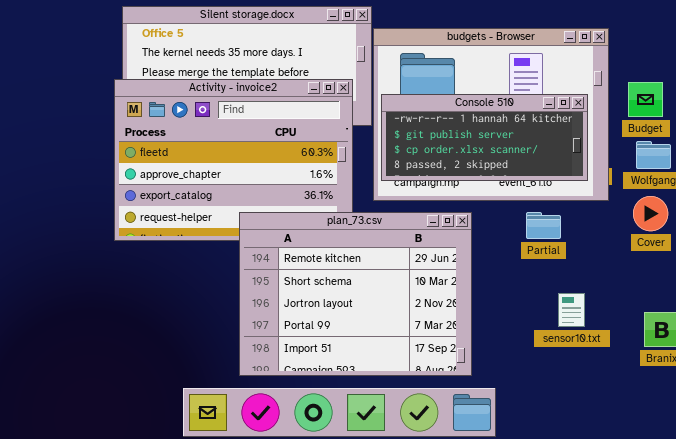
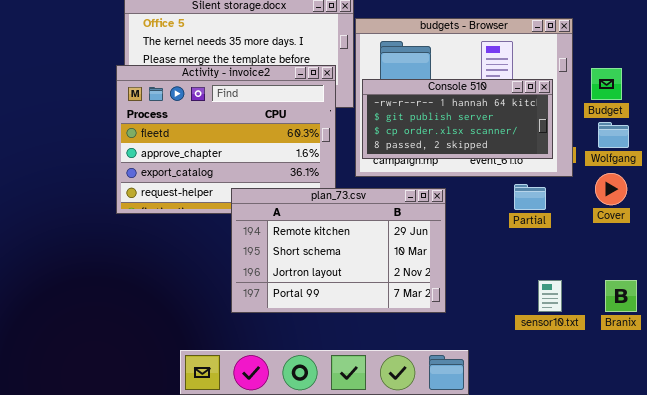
Partial: [526,212,561,239] -> [514,184,546,210], moved
plan_73.csv: [239,212,472,376] -> [231,188,446,313], resized
sensor10.txt: [558,293,585,327] -> [538,280,562,312], moved

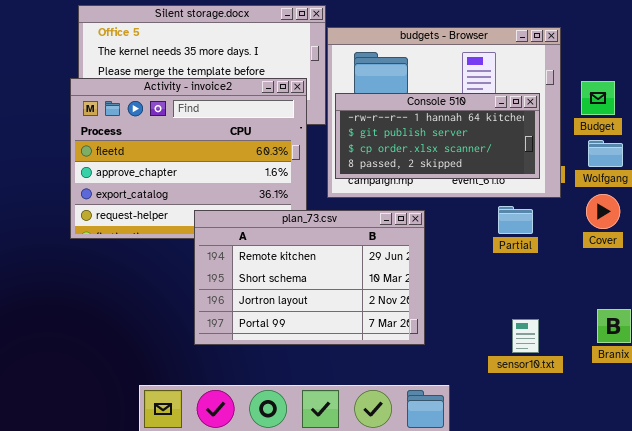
sensor10.txt: [538,280,562,312] -> [512,319,539,353], moved

